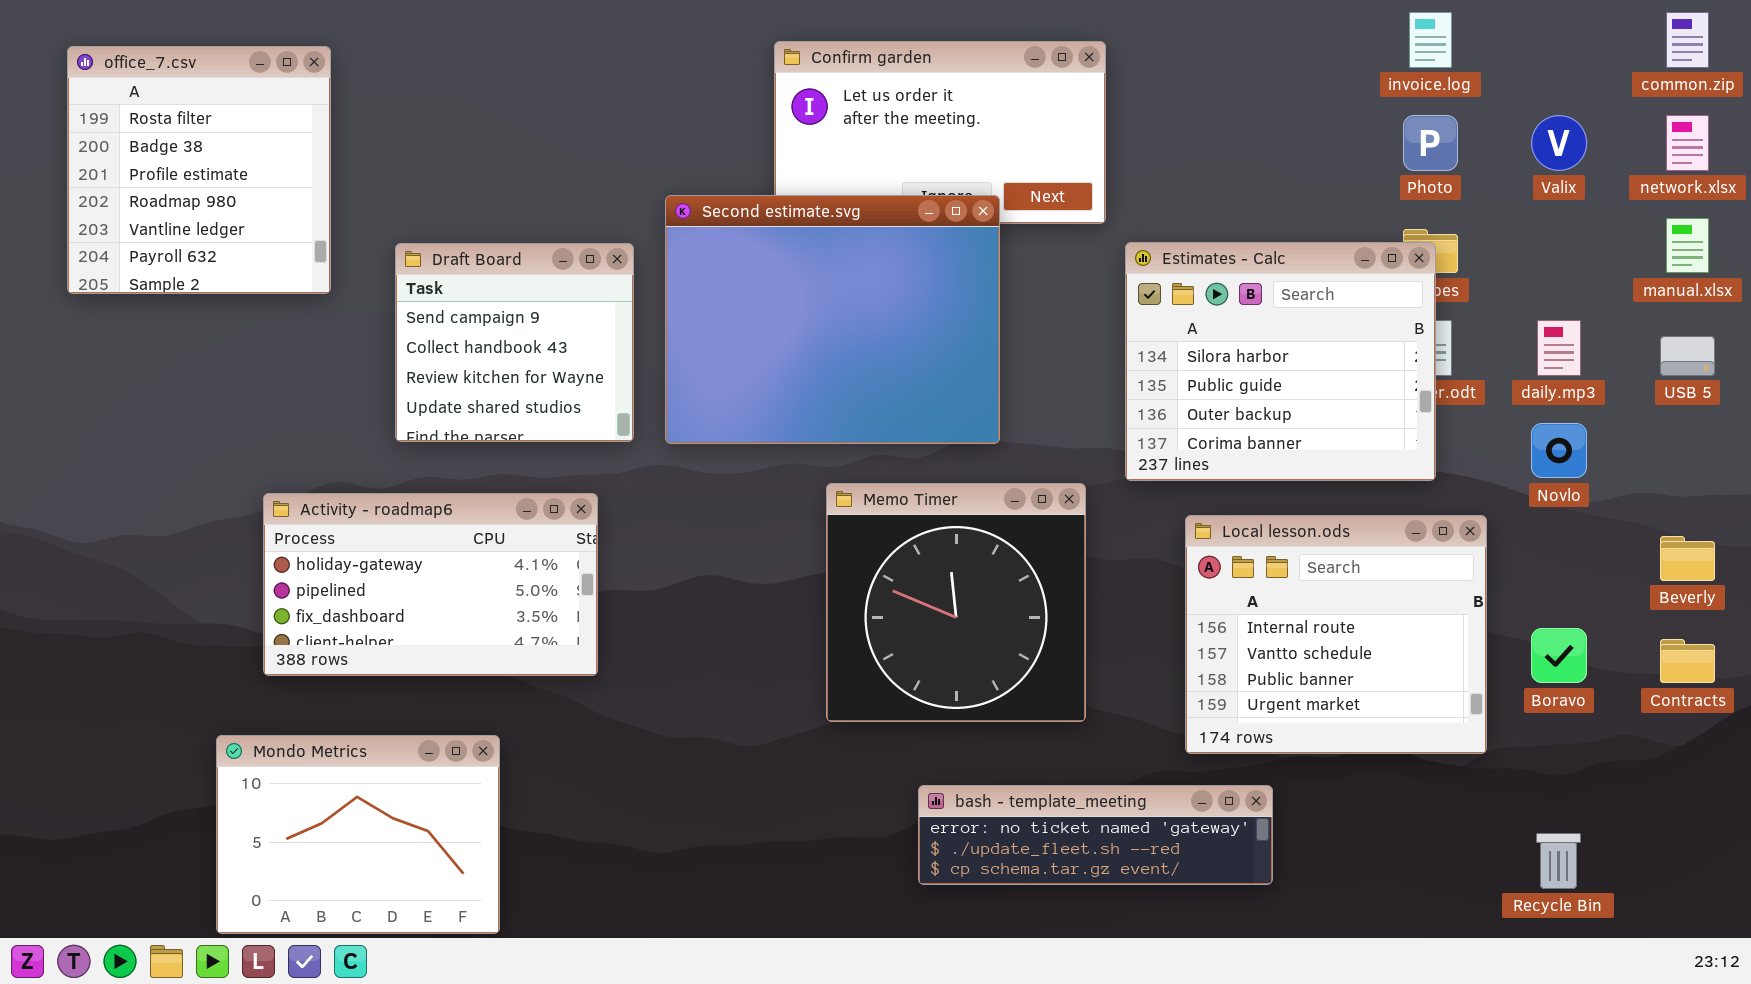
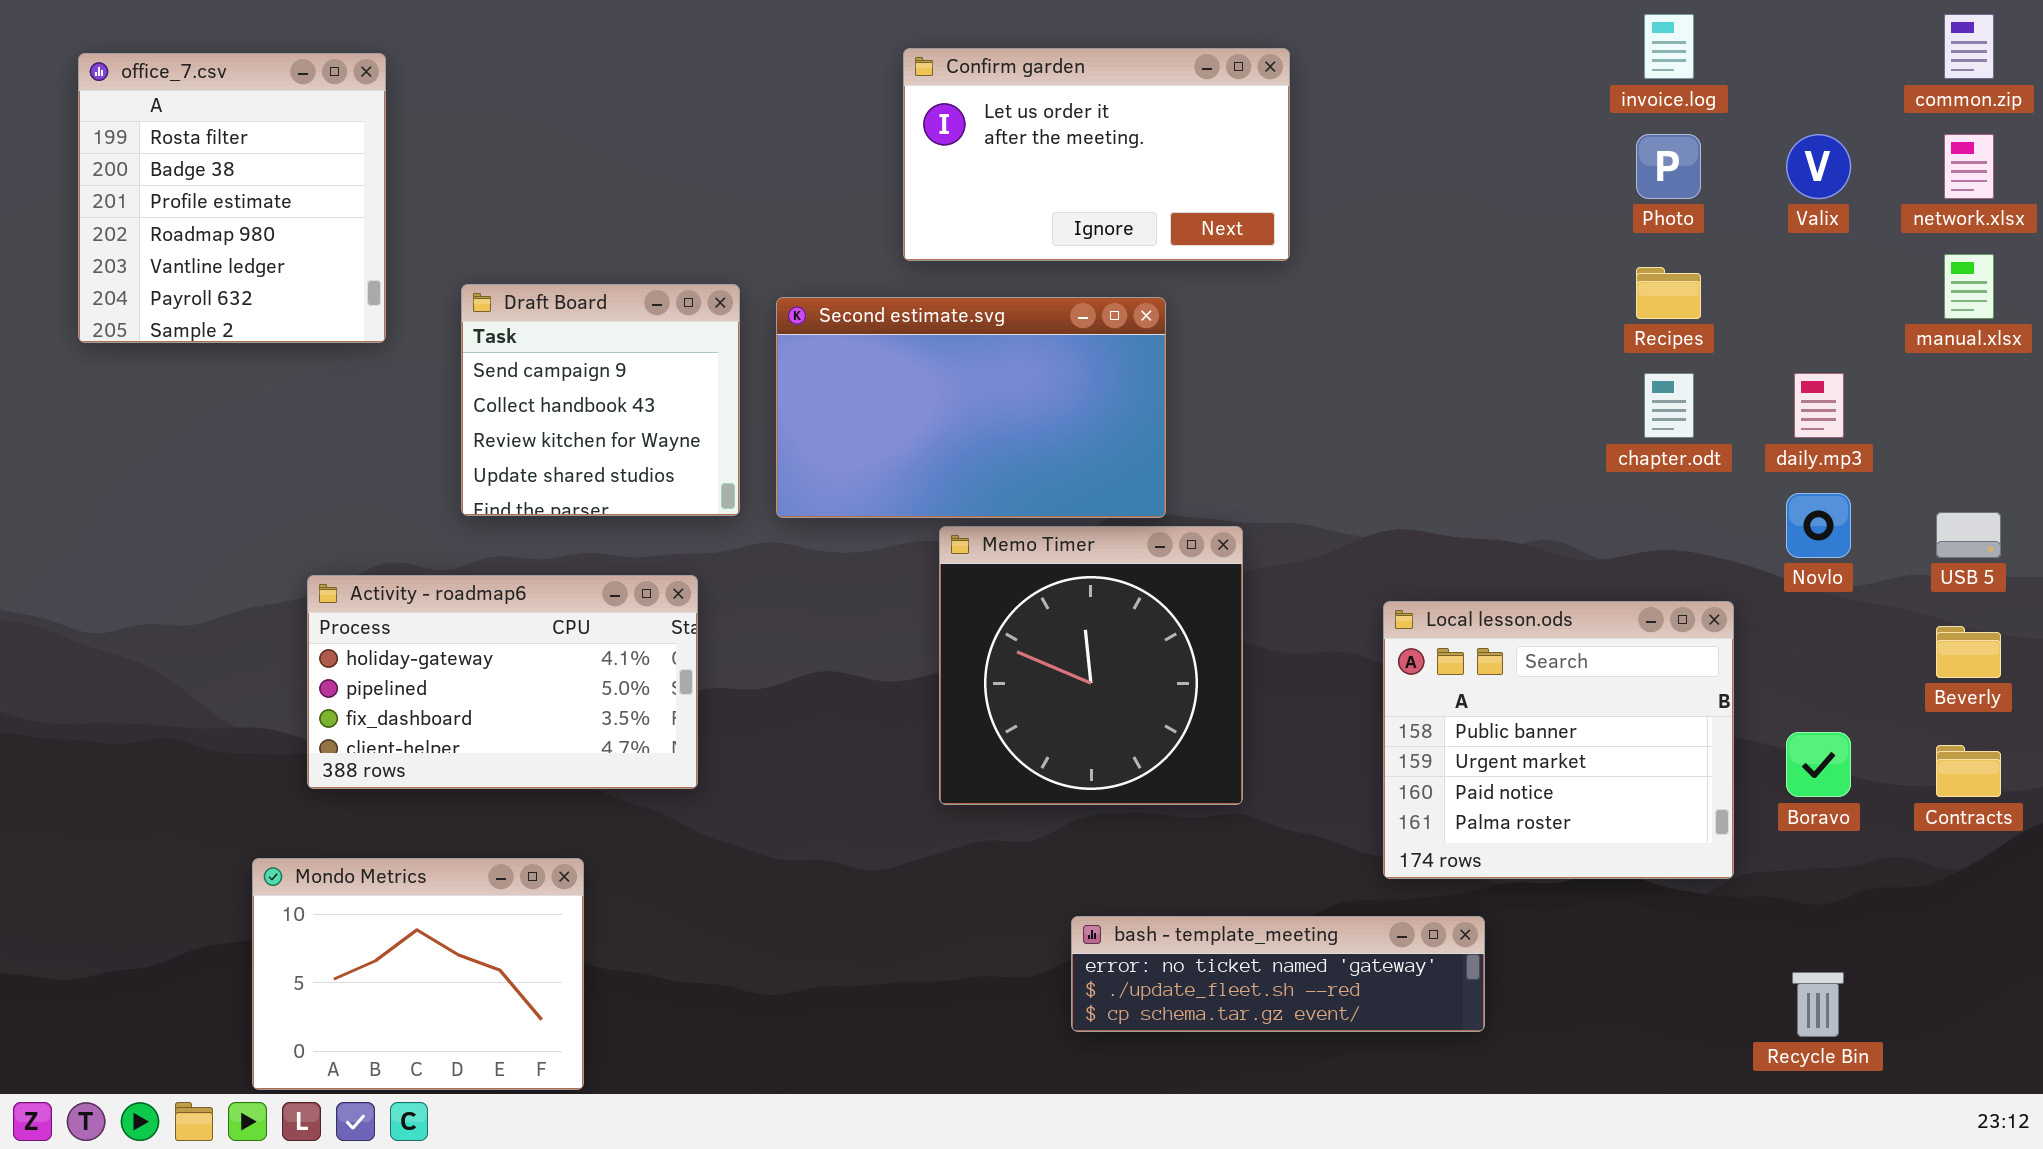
Second estimate.svg: [665,195,1000,444] -> [776,297,1166,518], resized
Estimates - Calc: [1125,242,1436,481] -> none, closed
USB 5: [1660,336,1715,376] -> [1936,512,2001,558], moved
Memo Timer: [826,483,1086,722] -> [939,526,1243,805], moved
Local lesson.ods: [1185,515,1487,754] -> [1383,601,1734,879], scrolled down 2 rows

